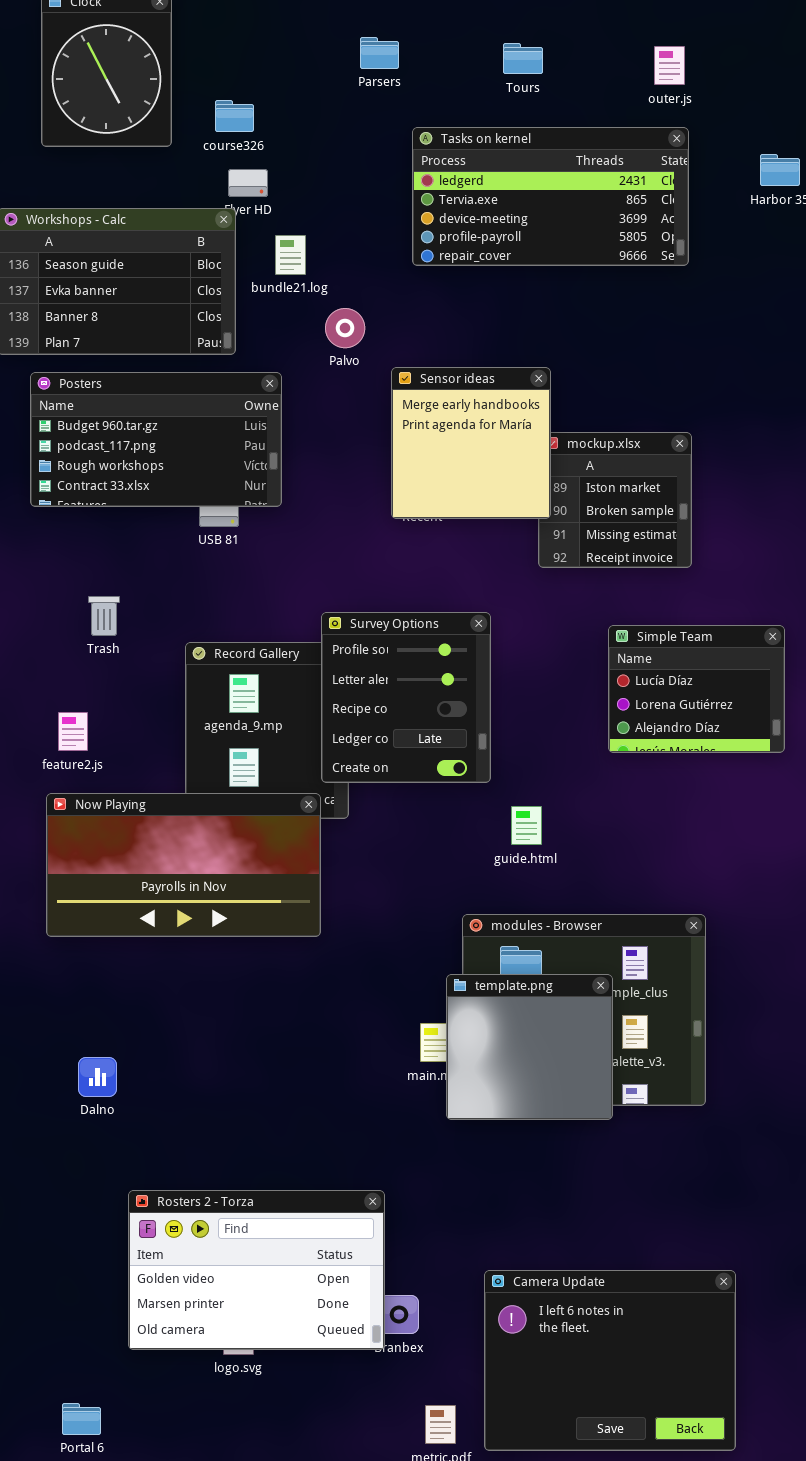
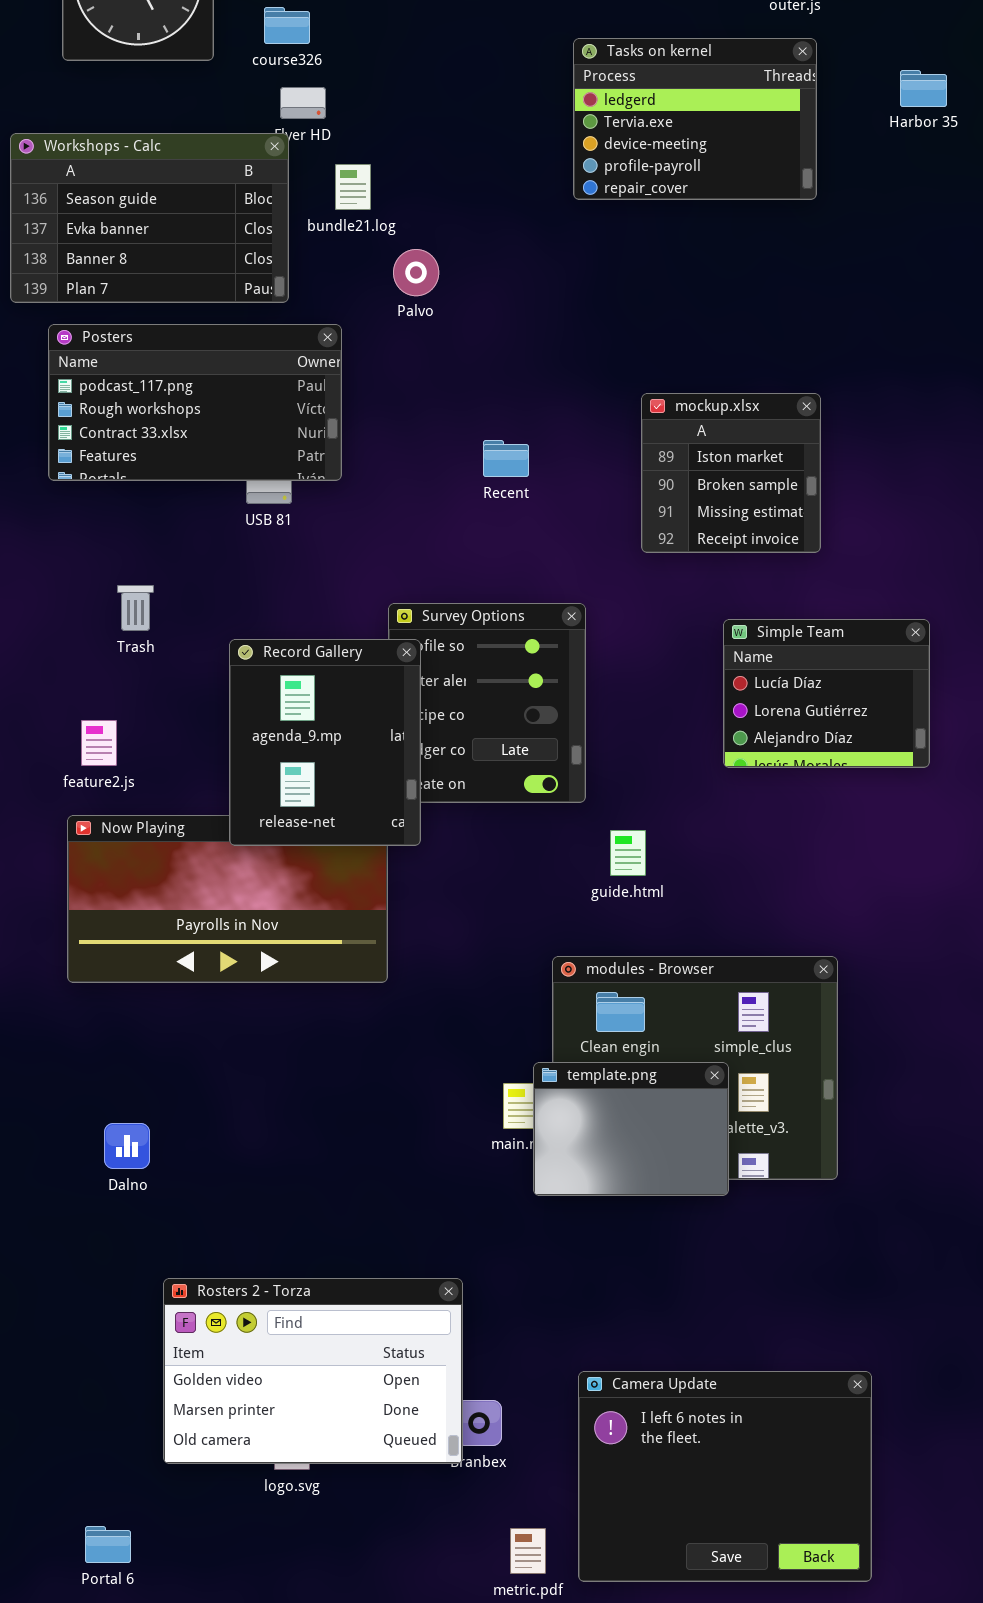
Tasks on kernel: [412,127,689,266] -> [573,38,817,200], resized
Sensor ideas: [391,367,551,519] -> none, closed
Posters: [30,372,282,507] -> [48,324,342,481], scrolled down 1 row
Record Gallery: [185,642,349,819] -> [229,639,421,846], raised
template.png: [446,974,613,1120] -> [533,1062,729,1196], resized

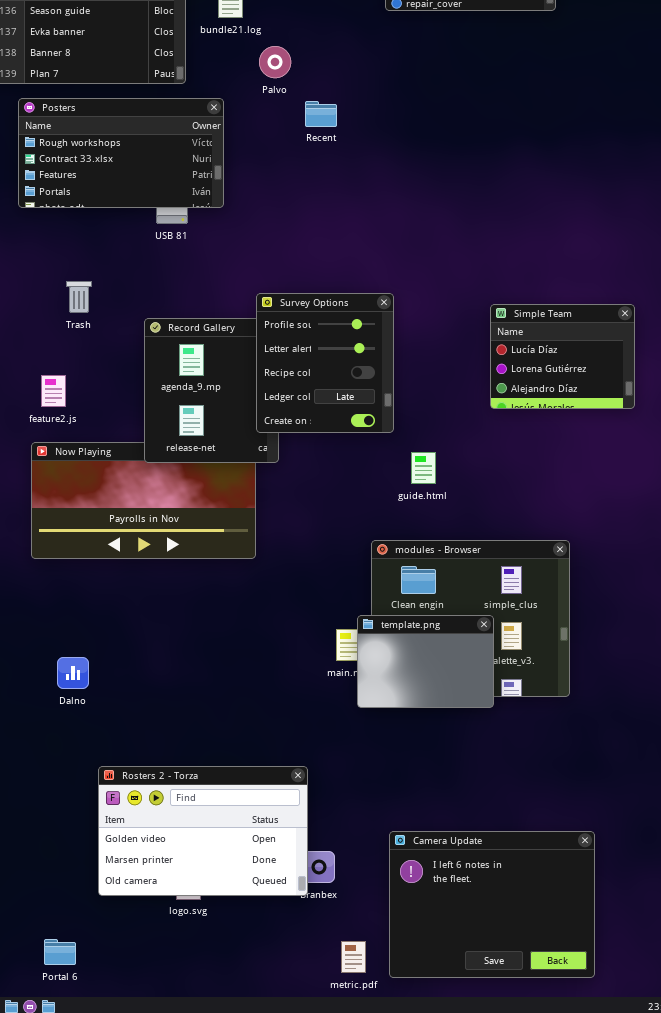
Posters: [48,324,342,481] -> [18,98,224,208], scrolled down 1 row
mockup.xlsx: [641,393,821,553] -> none, closed
Recent: [483,440,529,477] -> [305,101,337,127], moved
Survey Options: [388,603,586,803] -> [256,293,394,433], raised

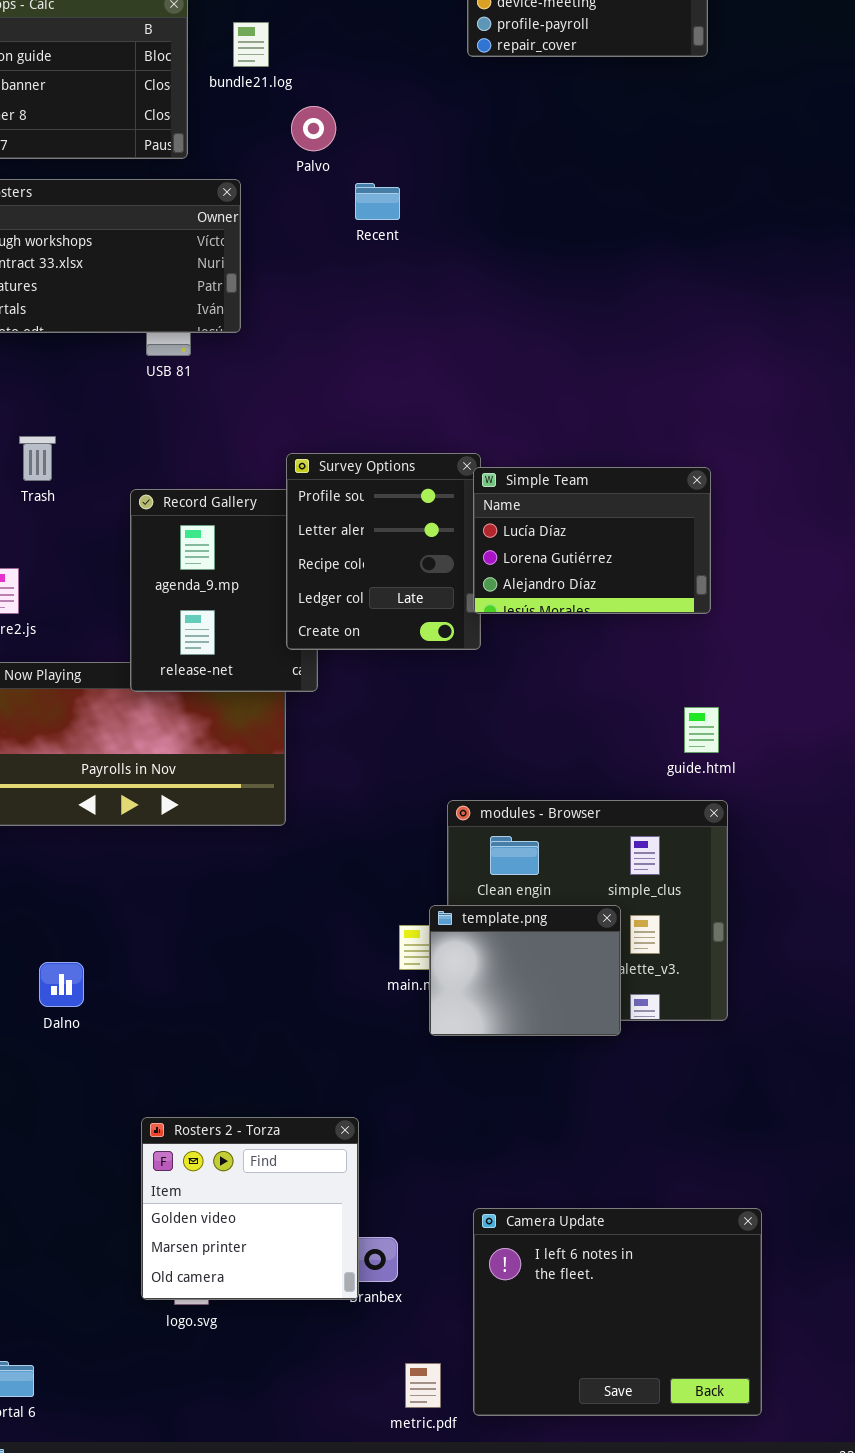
Simple Team: [490,304,635,409] -> [473,467,711,614], moved, resized
guide.html: [411,452,436,484] -> [684,707,719,753], moved
Dalno: [57,657,89,689] -> [39,962,84,1007], moved
Rosters 2 - Torza: [98,766,308,896] -> [141,1117,359,1300], resized

